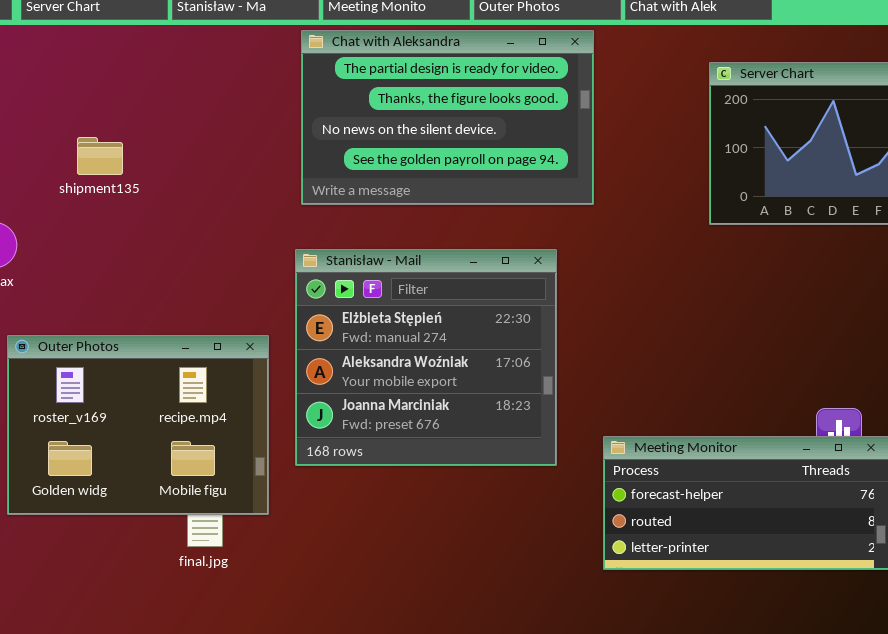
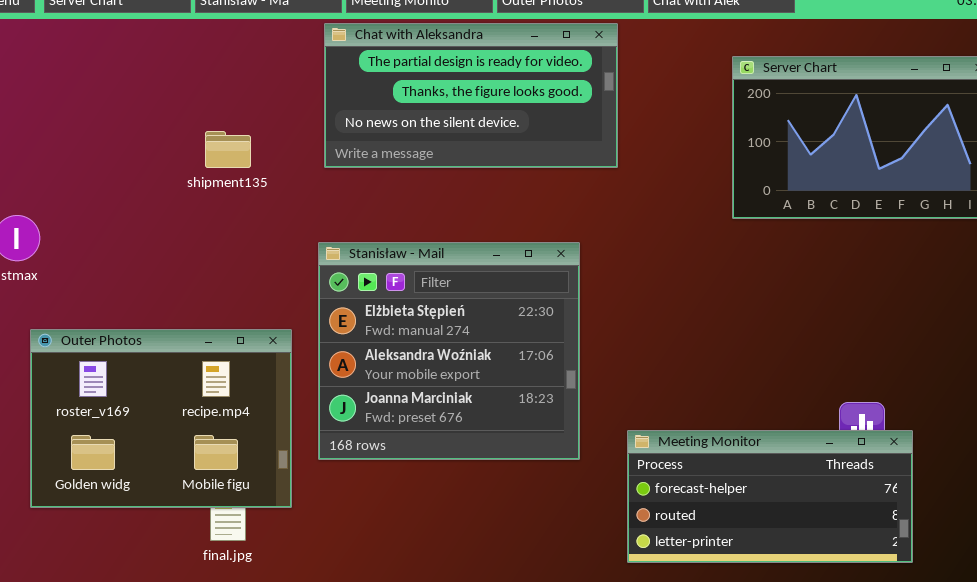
Chat with Aleksandra: [301,30,594,205] -> [324,23,618,168], resized
shipment135: [77,137,123,175] -> [205,131,251,168], moved

